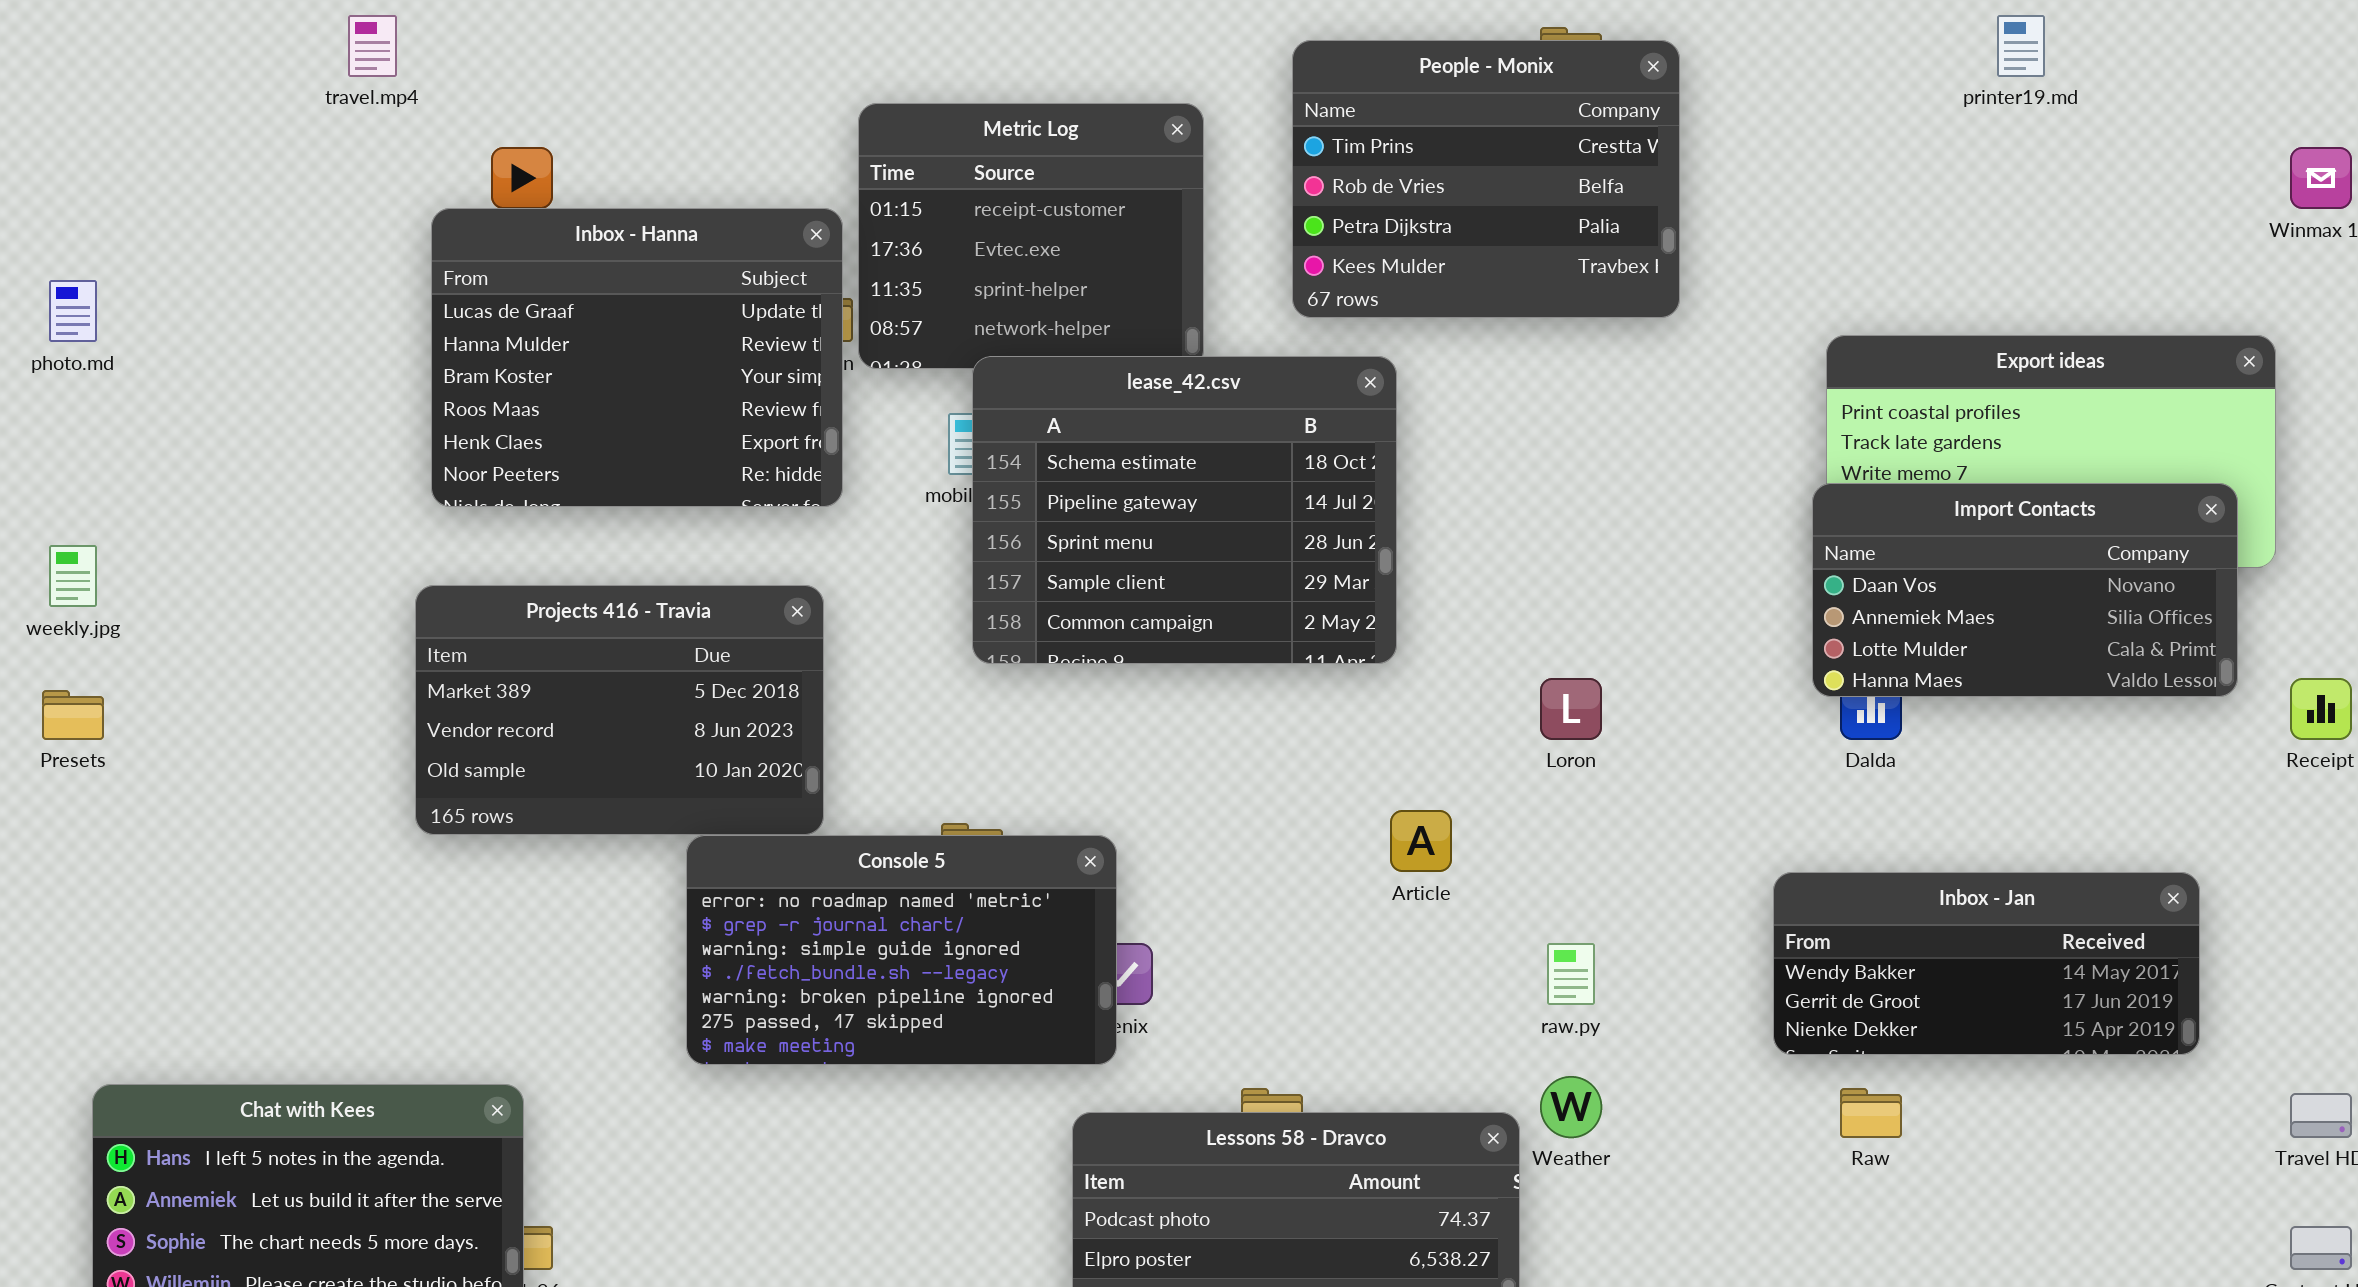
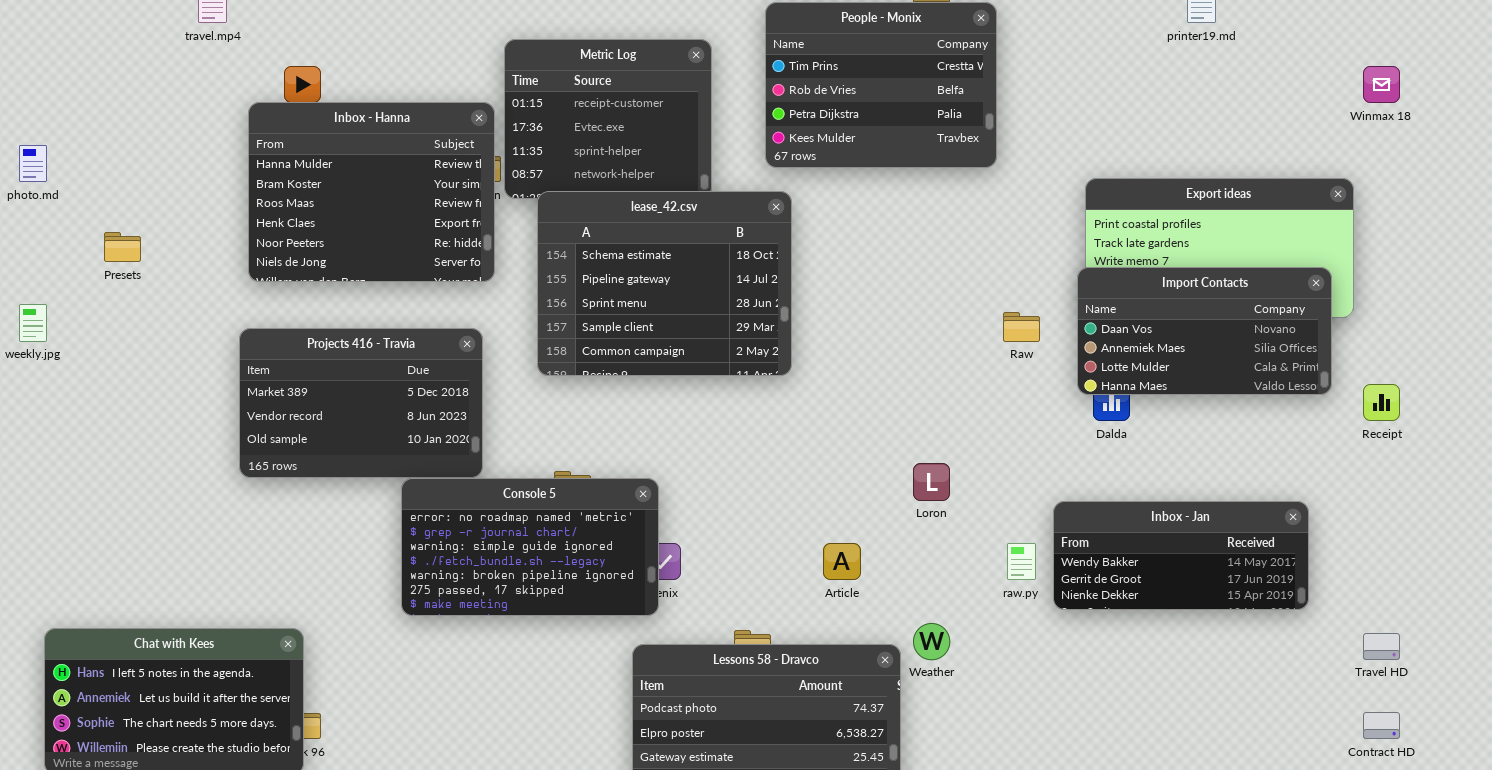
Inbox - Hanna: [431,208,843,507] -> [248,102,495,282], scrolled down 1 row
lease_42.csv: [972,356,1397,664] -> [537,191,792,376], moved
Loron: [1540,678,1602,740] -> [913,463,950,501], moved
Presets: [42,690,104,740] -> [104,232,141,262], moved
Article: [1390,810,1452,872] -> [823,543,861,580], moved
raw.py: [1547,943,1595,1005] -> [1007,543,1036,580], moved
Raw: [1840,1088,1902,1138] -> [1003,312,1040,342], moved

